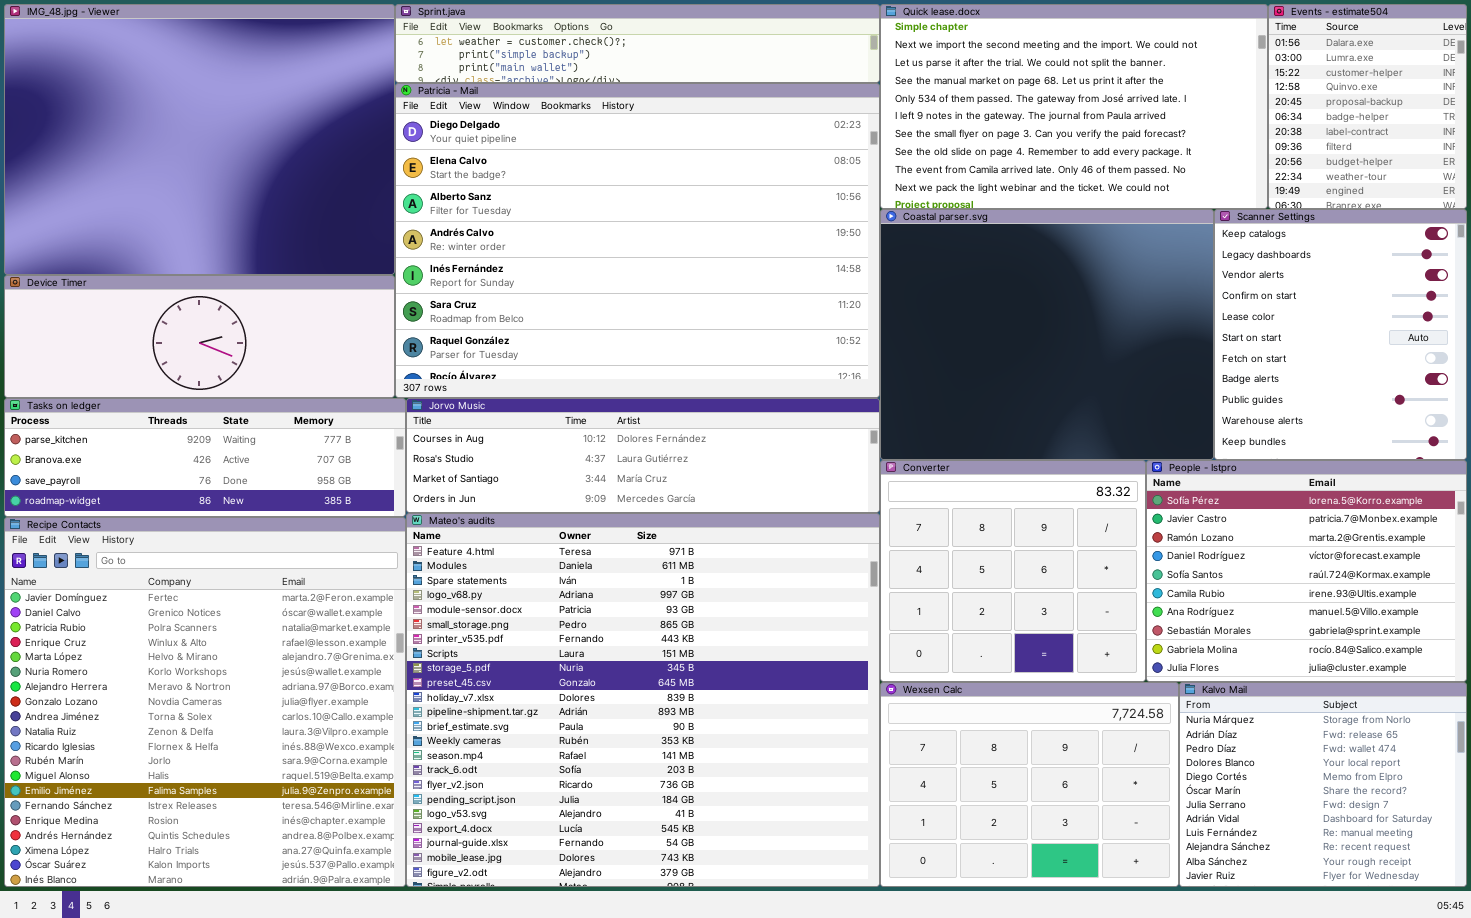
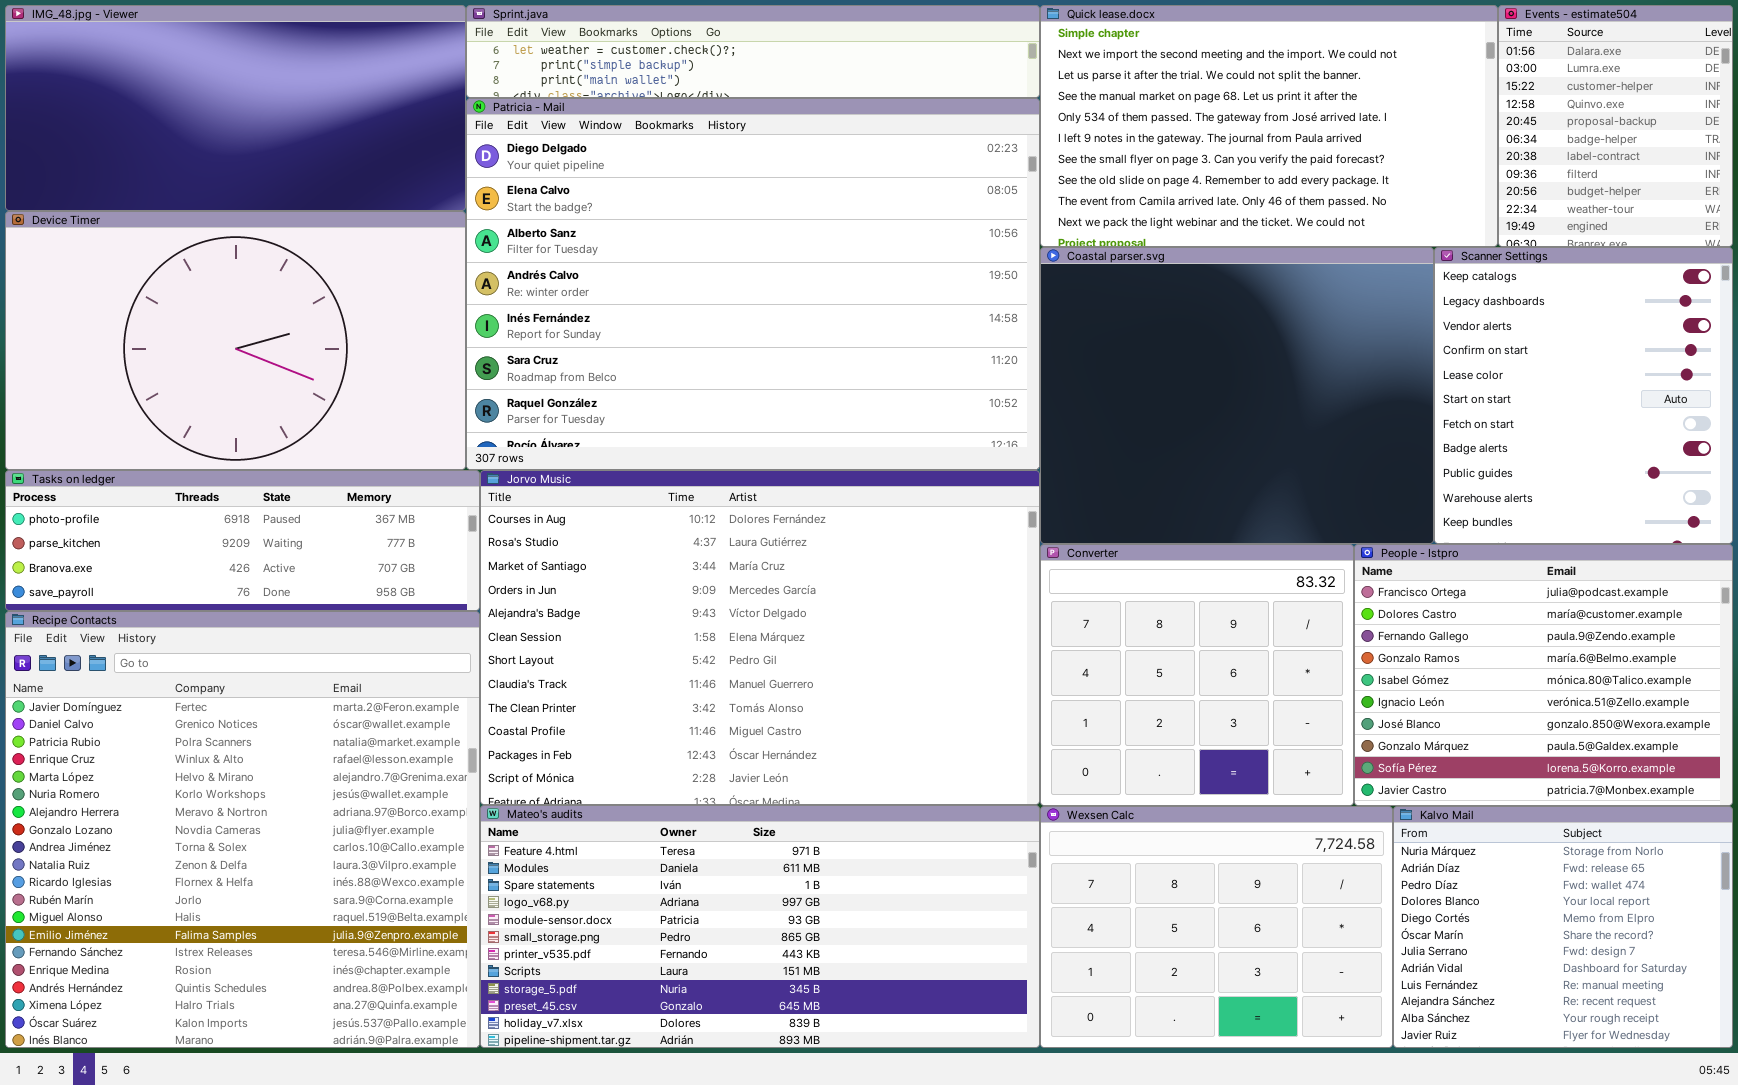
IMG_48.jpg - Viewer: [4,4,395,275] -> [5,5,466,211], resized
Device Timer: [4,275,395,398] -> [5,211,466,470], resized
Tasks on ledger: [4,398,406,517] -> [5,470,480,611], scrolled up 1 row
Jorvo Music: [406,398,880,513] -> [480,470,1040,805], resized
People - Istpro: [1146,460,1467,682] -> [1354,544,1733,806], scrolled up 8 rows
Mateo's audits: [406,513,880,887] -> [480,805,1040,1048], resized

